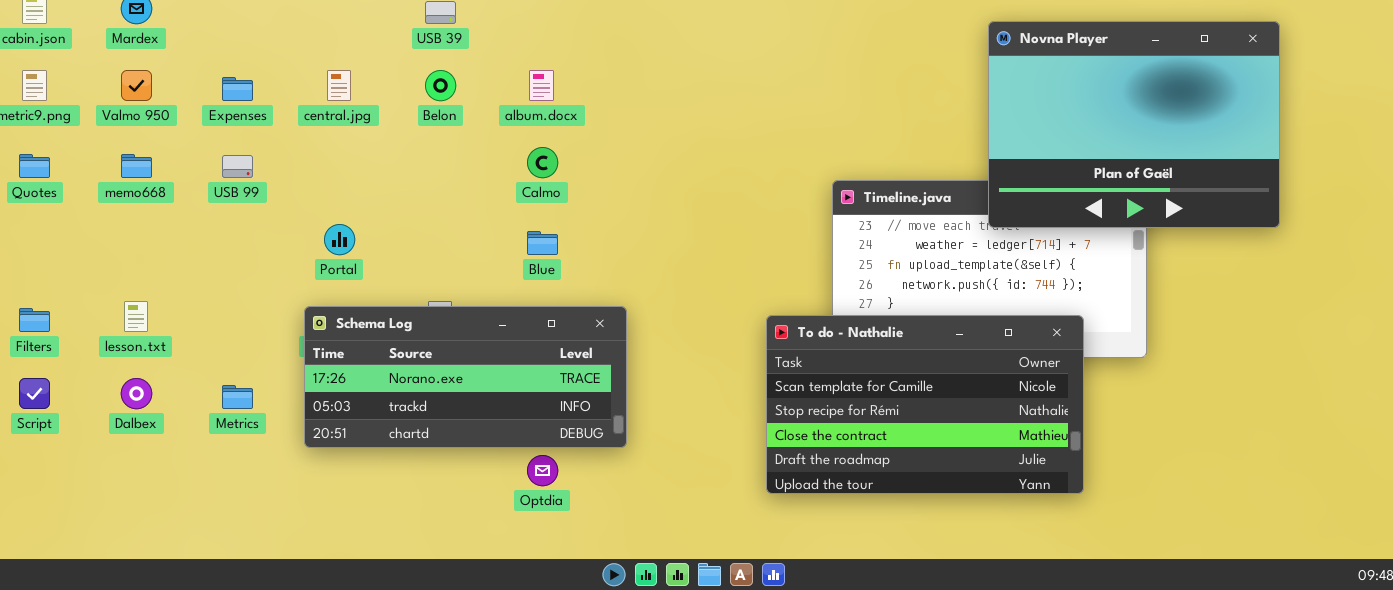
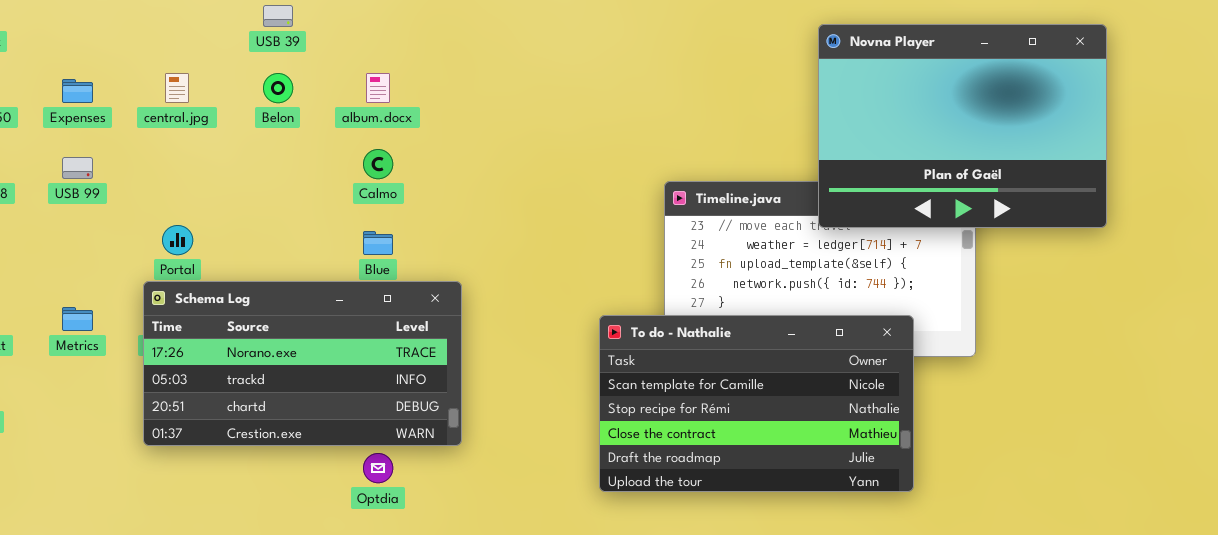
Schema Log: [304,306,627,448] -> [143,281,462,446], resized
Metrics: [222,385,253,409] -> [62,307,93,331], moved

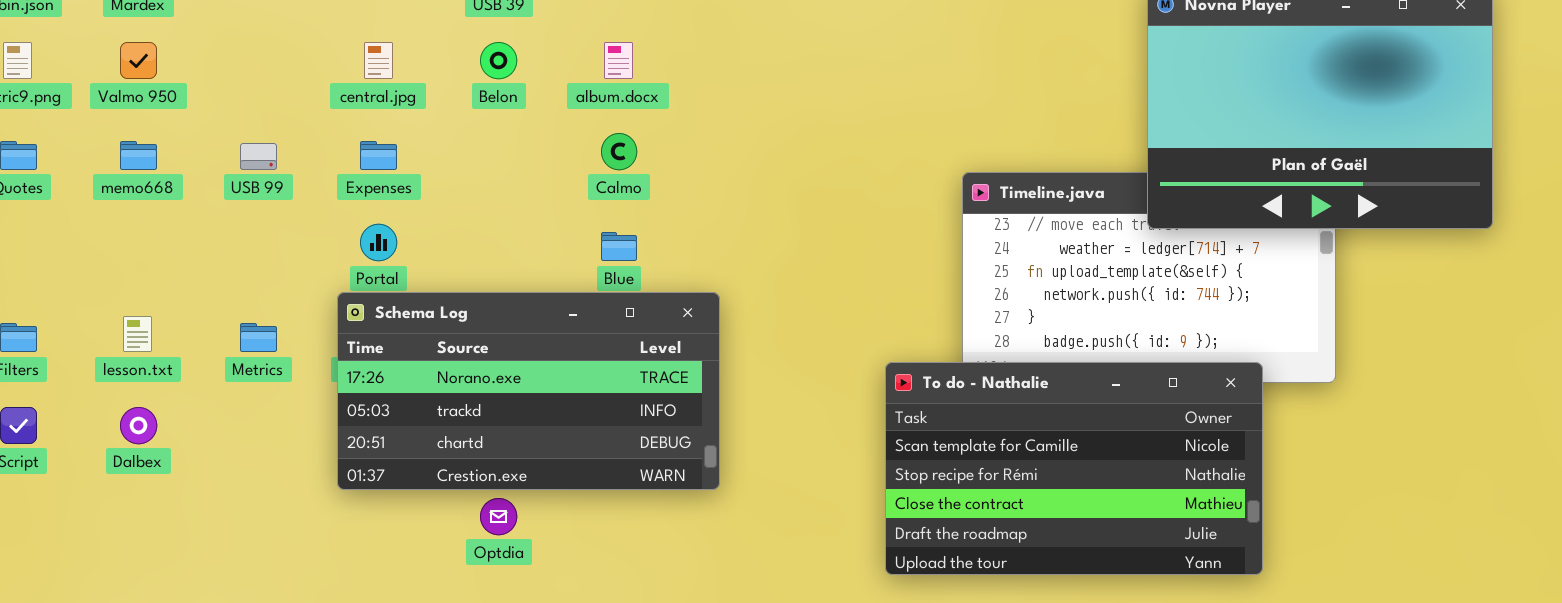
Expenses: [62,79,93,103] -> [360,141,397,170], moved
To do - Nathalie: [599,315,914,492] -> [885,362,1263,575], moved
Optdia: [363,453,393,483] -> [480,498,517,535], moved

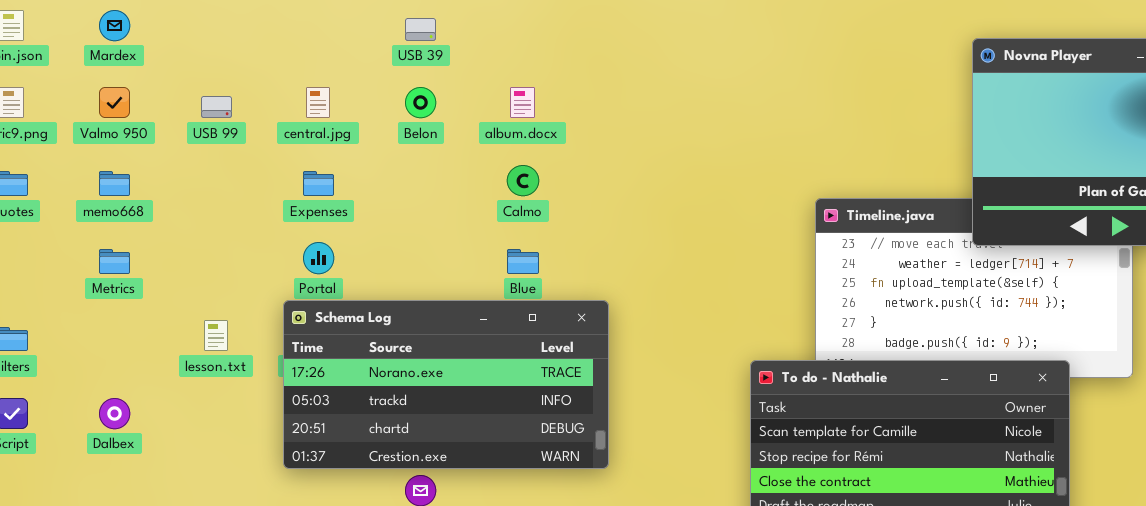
USB 99: [240,143,277,170] -> [201,96,232,118], moved
lesson.txt: [123,316,152,352] -> [204,320,228,351], moved
Metrics: [240,323,277,352] -> [99,249,130,274], moved

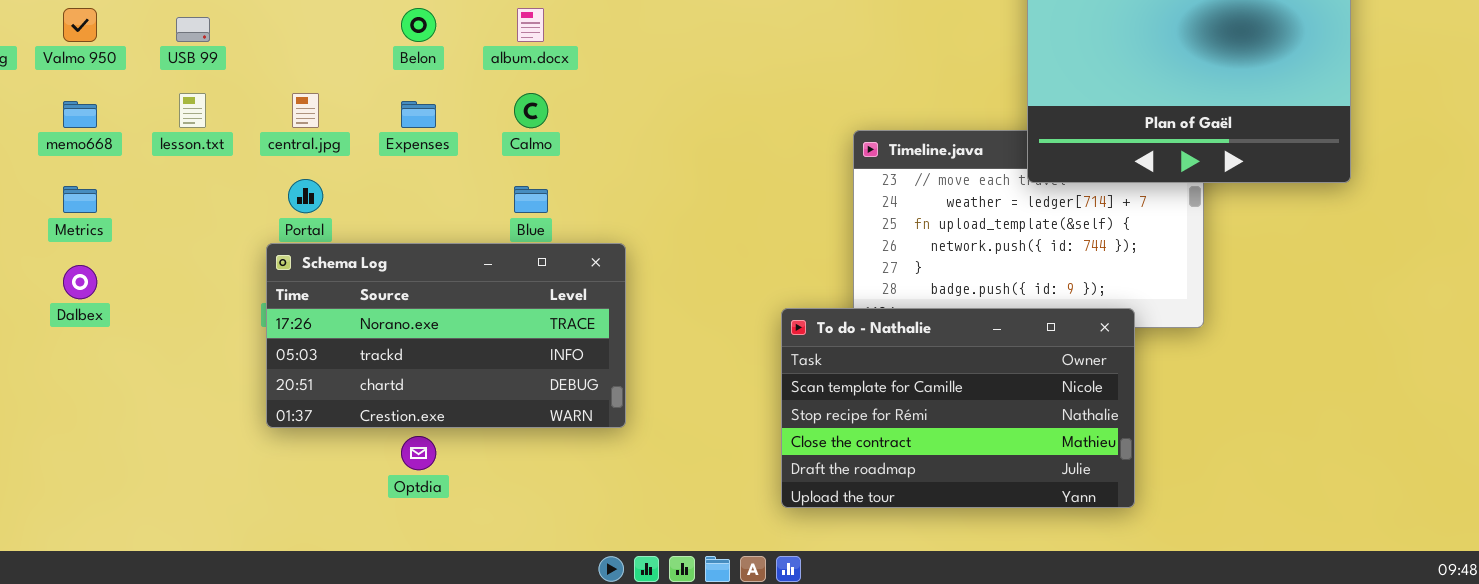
central.jpg: [306,87,330,118] -> [292,93,319,128], moved
Expenses: [303,171,334,196] -> [401,101,436,128], moved
lesson.txt: [204,320,228,351] -> [179,93,206,128], moved
Dalbex: [99,398,130,429] -> [63,265,97,299], moved

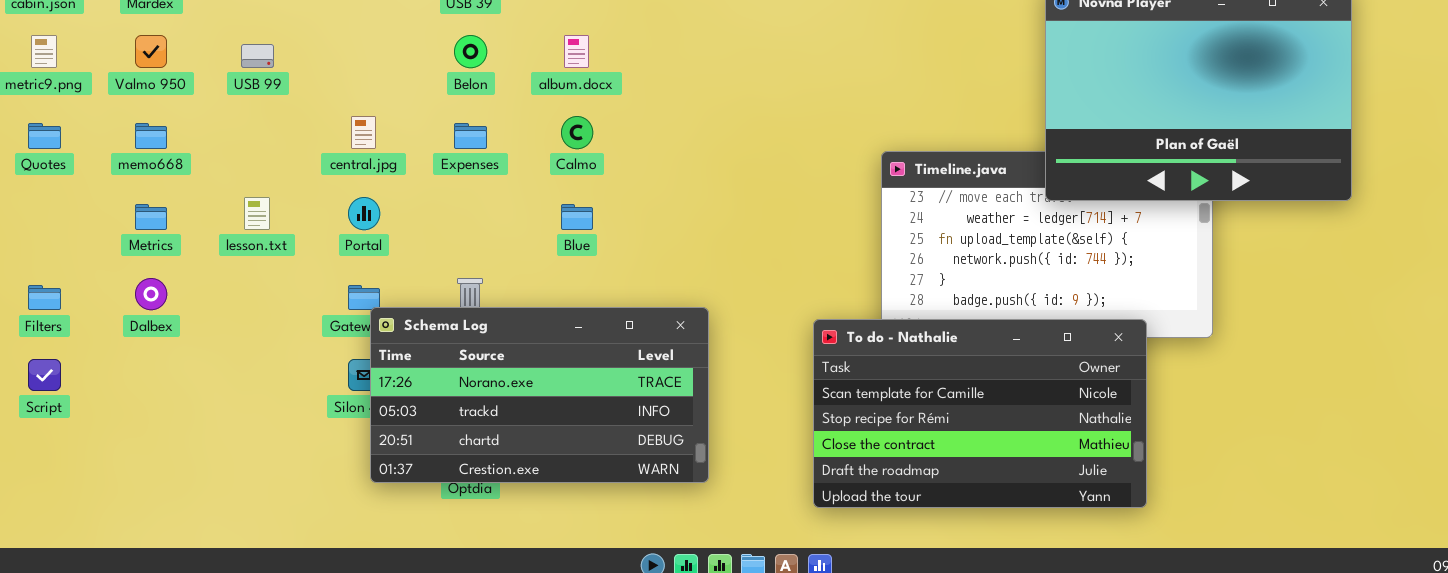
lesson.txt: [179,93,206,128] -> [244,197,270,230], moved
Schema Log: [266,243,626,428] -> [370,307,709,483], moved

